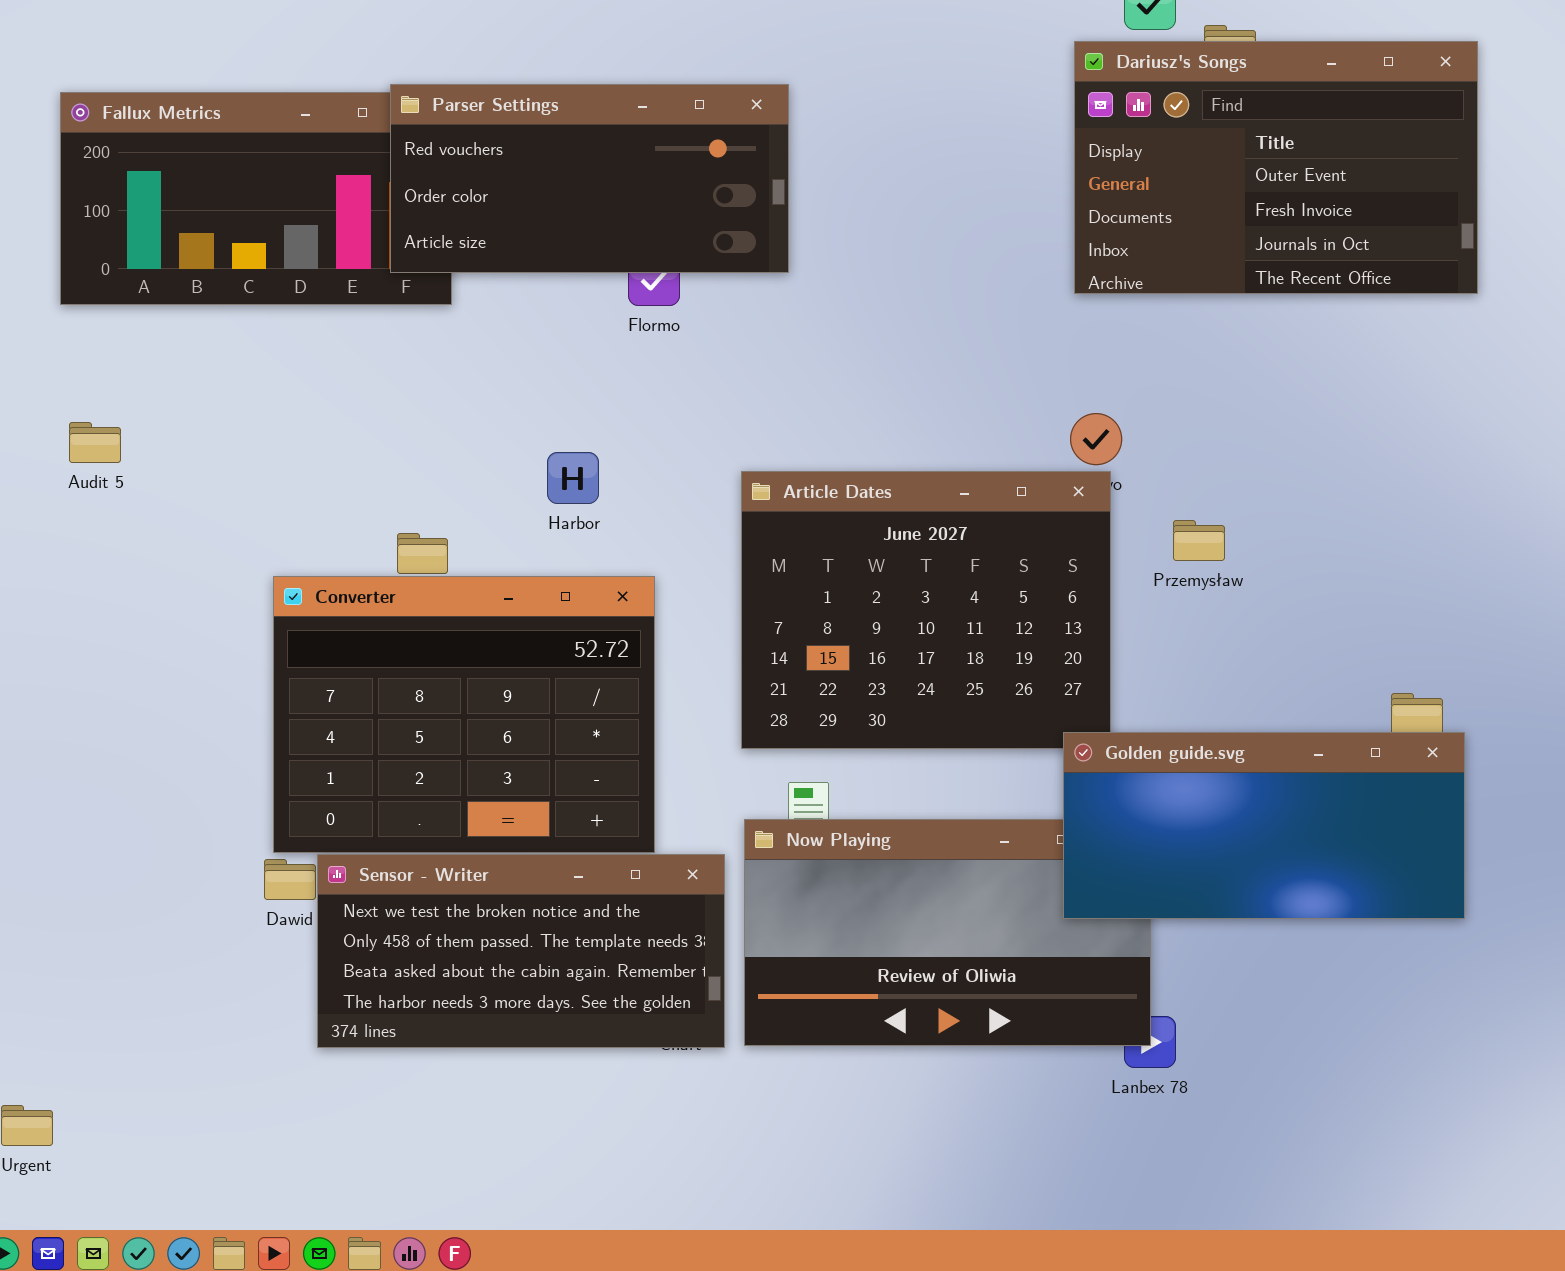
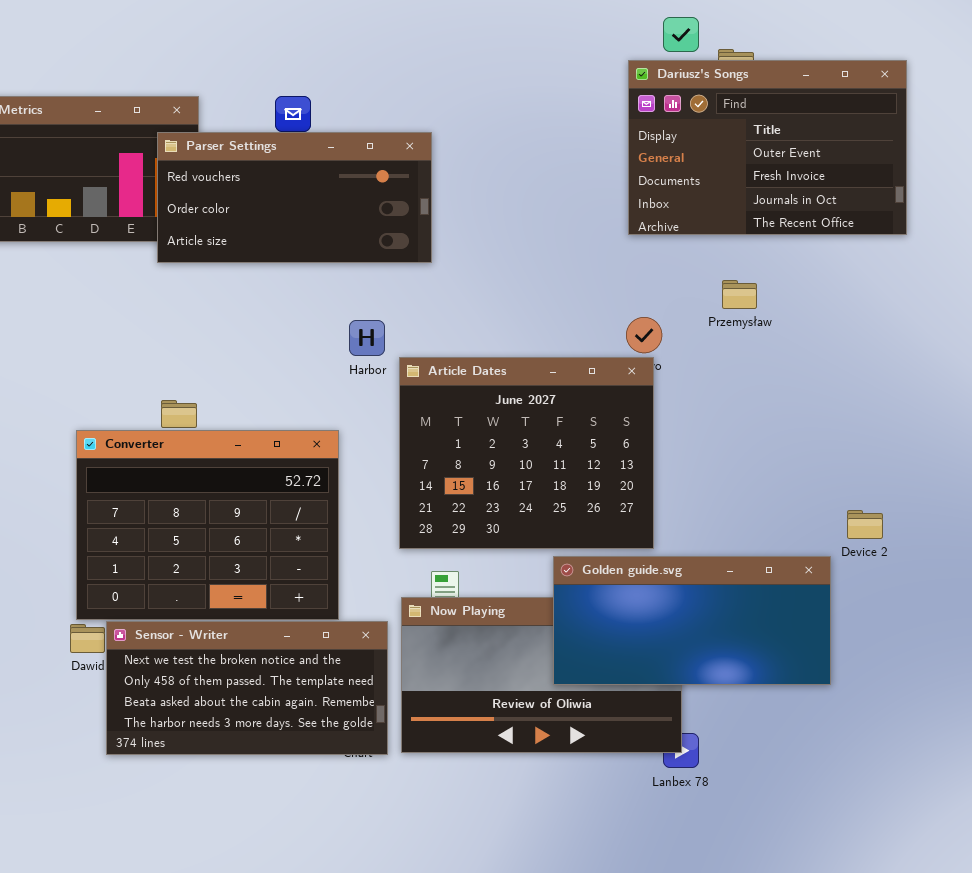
Parser Settings: [390,84,789,273] -> [157,132,432,263], moved
Harbor: [547,452,599,504] -> [349,320,385,356], moved
Przemysław: [1173,520,1225,561] -> [722,280,757,309], moved
Golden guide.svg: [1063,732,1465,919] -> [553,556,831,685], moved

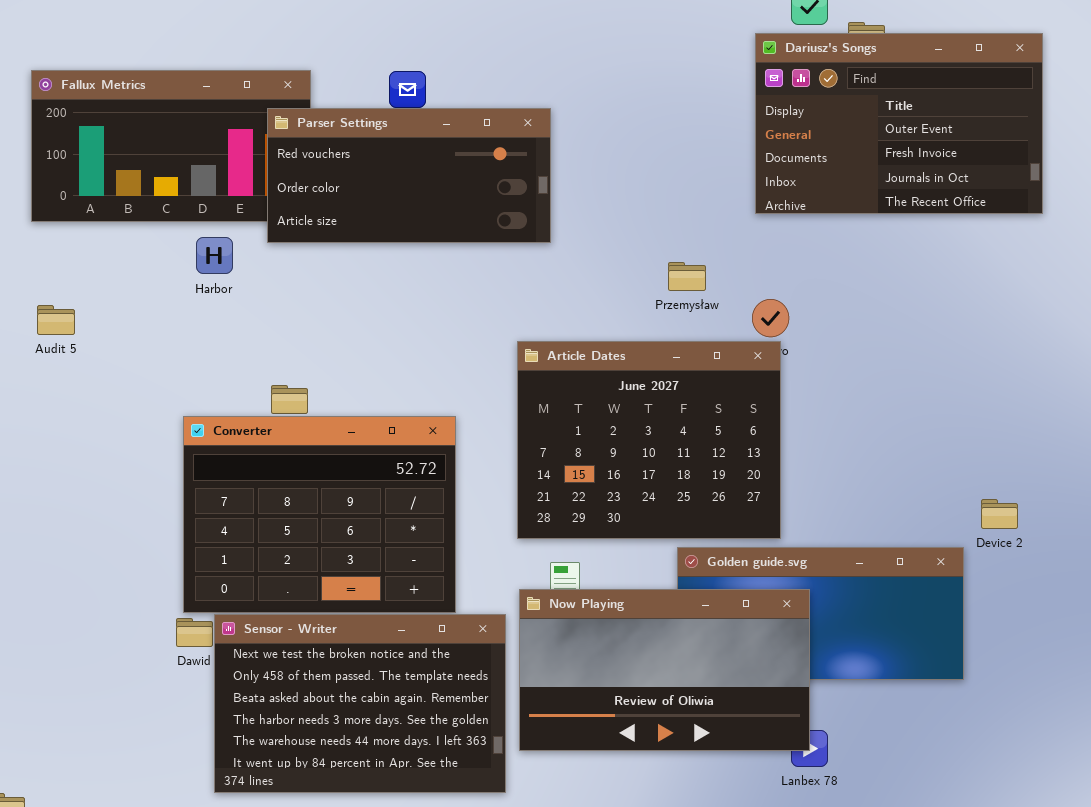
Przemysław: [722,280,757,309] -> [668,262,706,291], moved
Harbor: [349,320,385,356] -> [196,237,233,274], moved
Now Playing: [401,597,682,753] -> [519,589,810,751], raised
Sensor - Writer: [106,621,388,755] -> [214,614,506,793], resized

